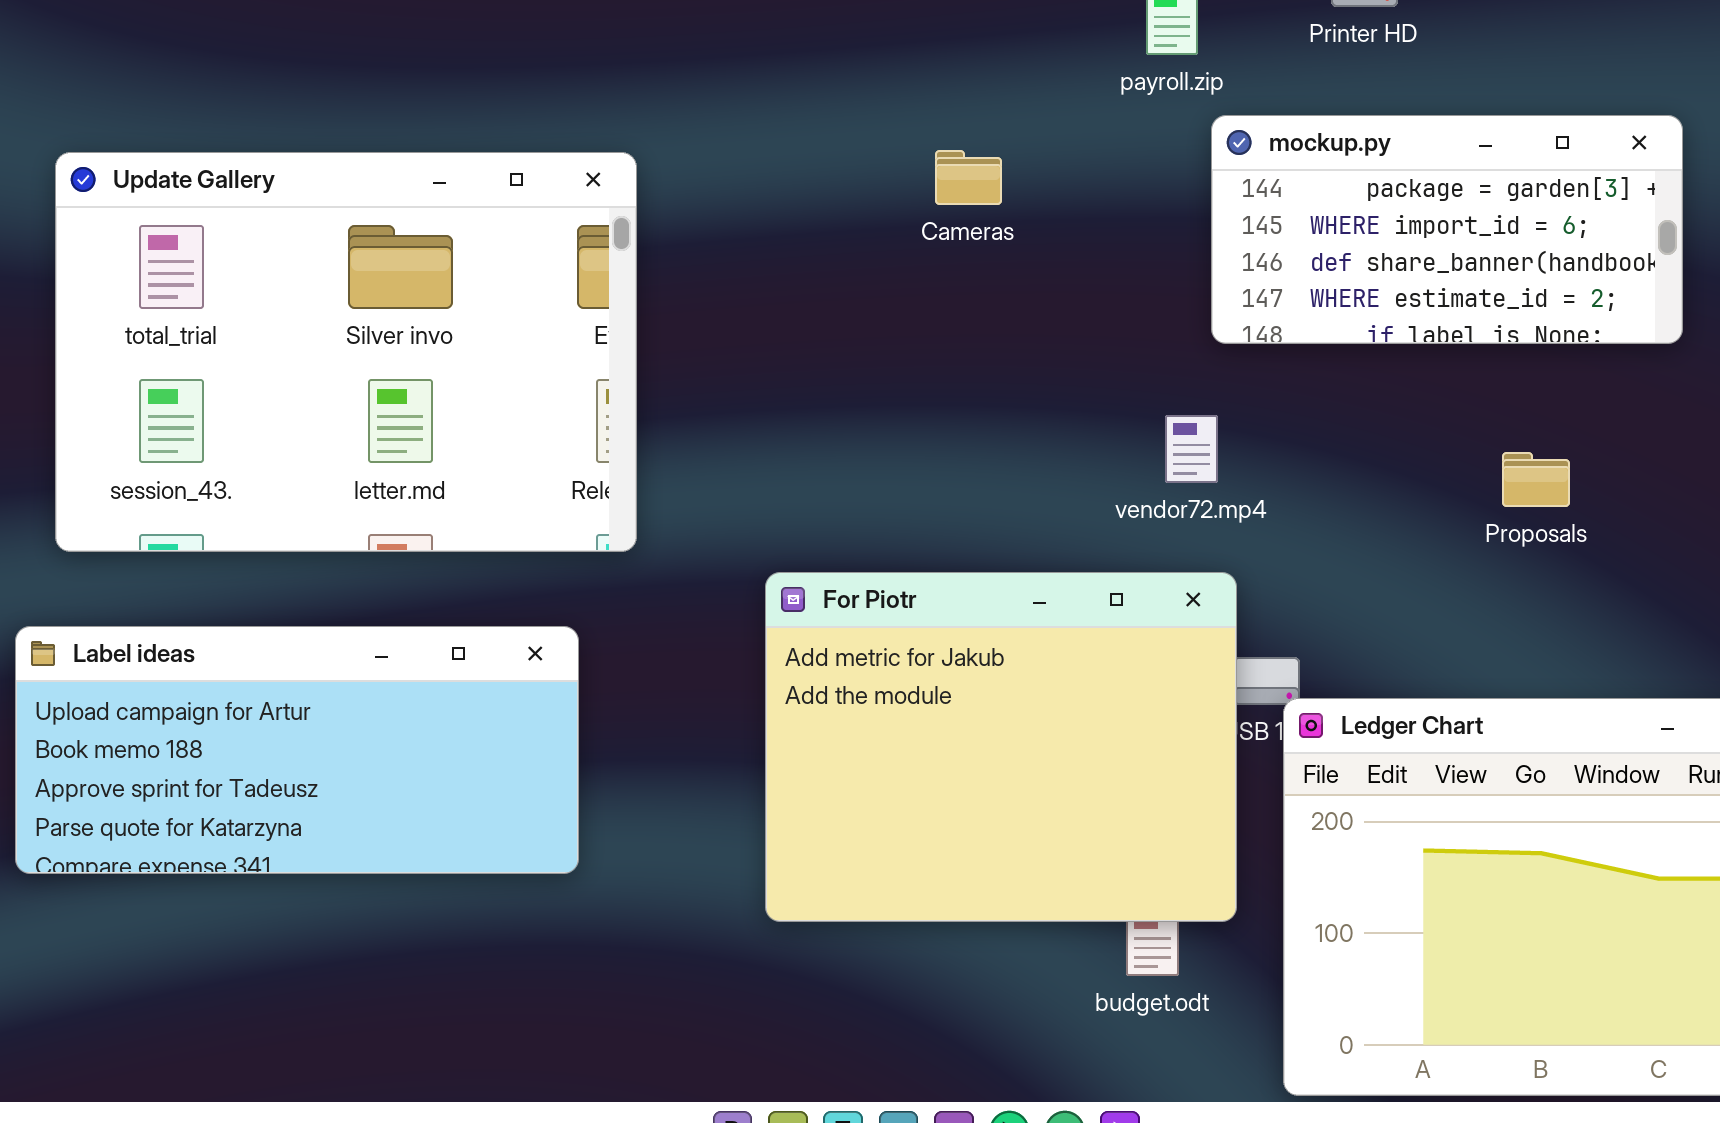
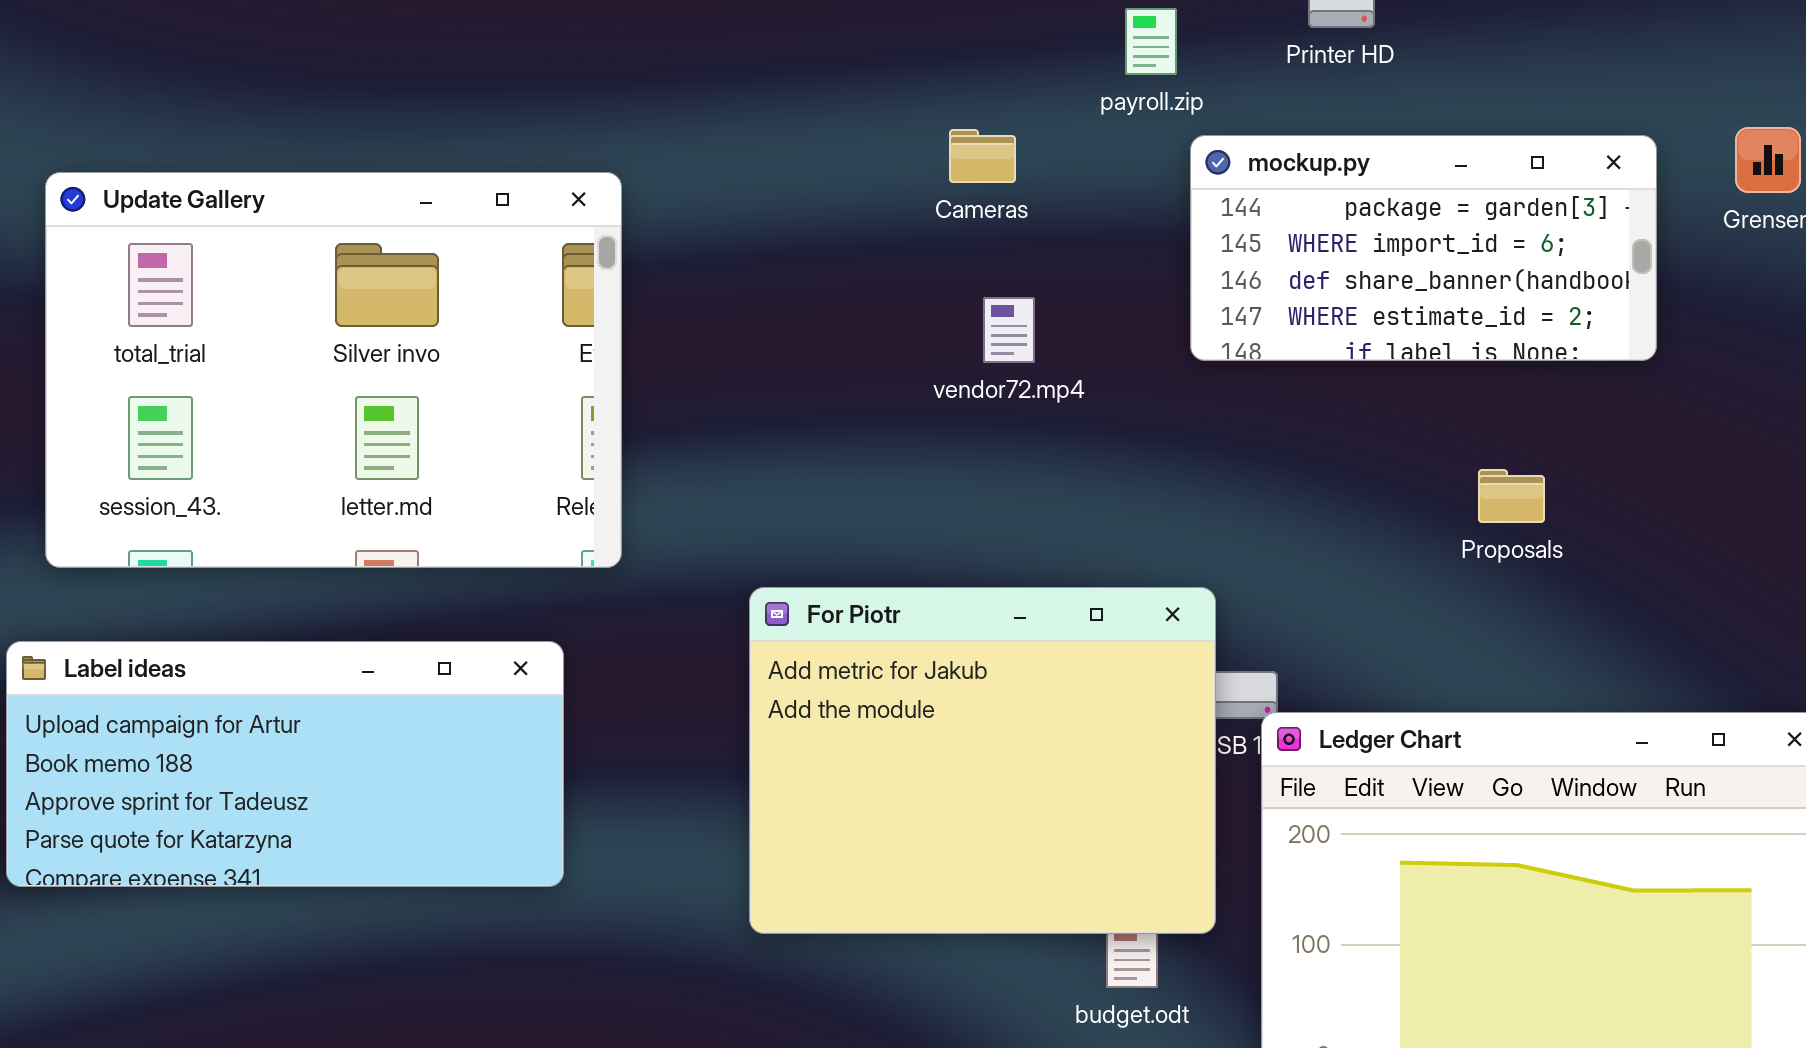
Cameras: [935,150,1002,205] -> [949,129,1016,183], moved
vendor72.mp4: [1165,415,1218,483] -> [983,297,1035,363], moved

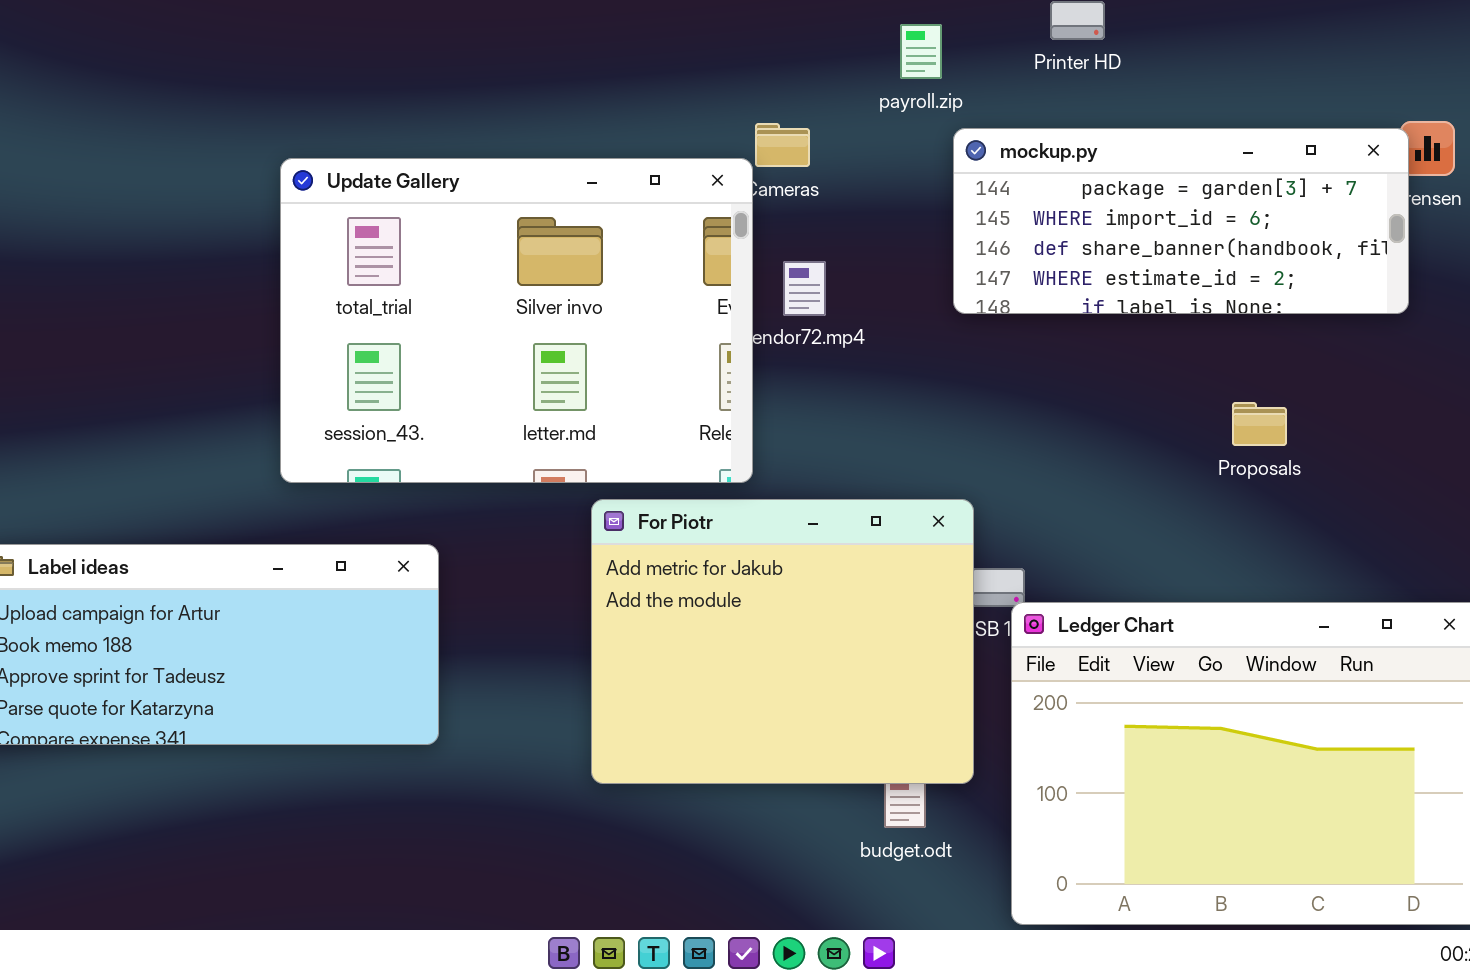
mockup.py: [1190,135,1657,361] -> [953,128,1409,314], resized
Update Gallery: [45,172,622,568] -> [280,158,753,483], moved
Proposals: [1478,469,1545,523] -> [1232,402,1287,446], moved

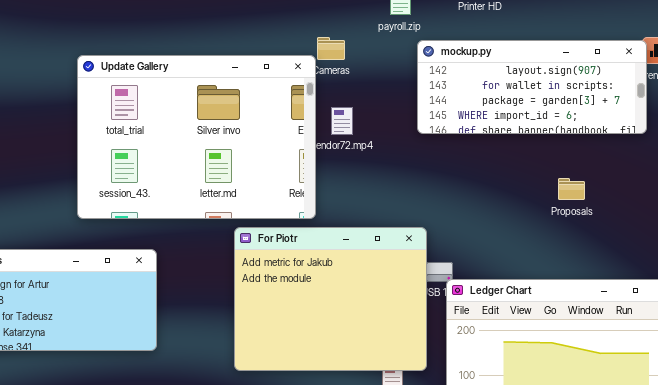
mockup.py: [953,128,1409,314] -> [417,40,647,134], scrolled up 2 rows

